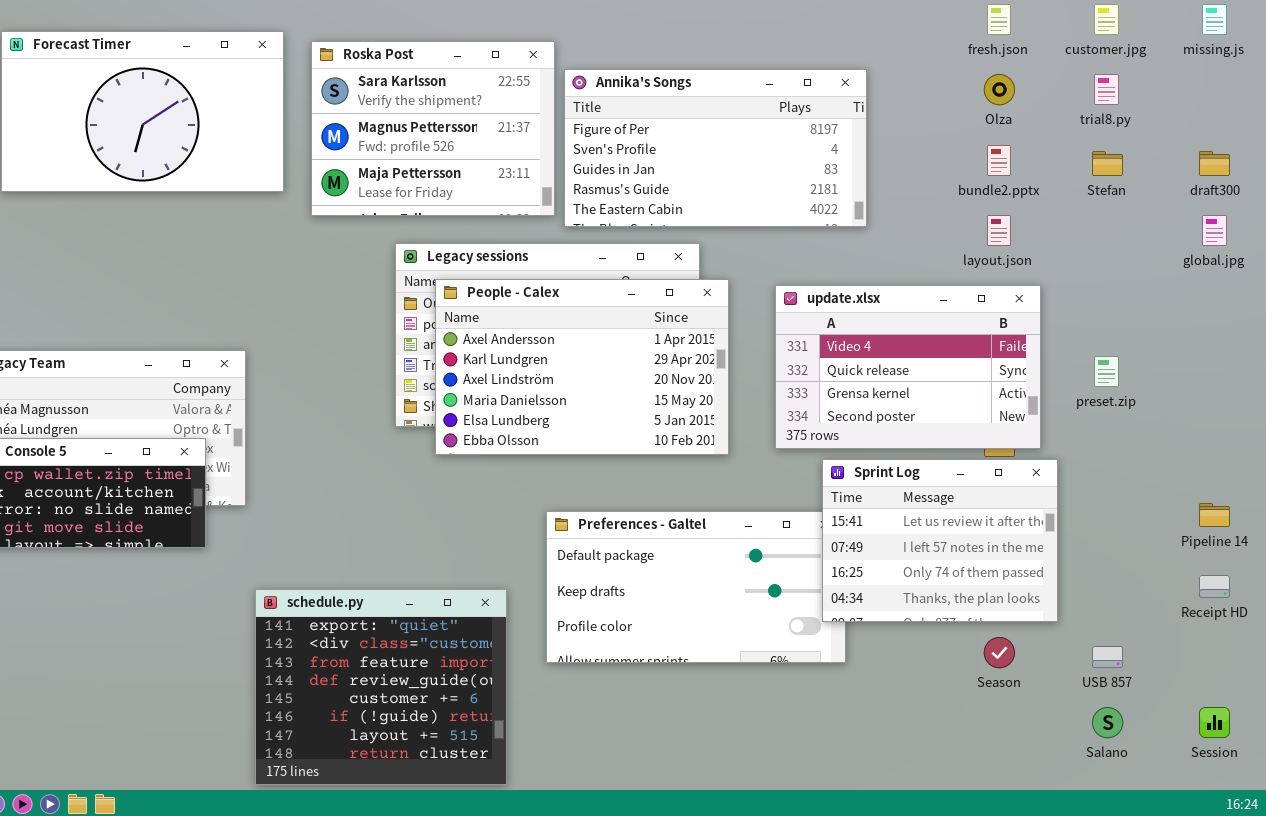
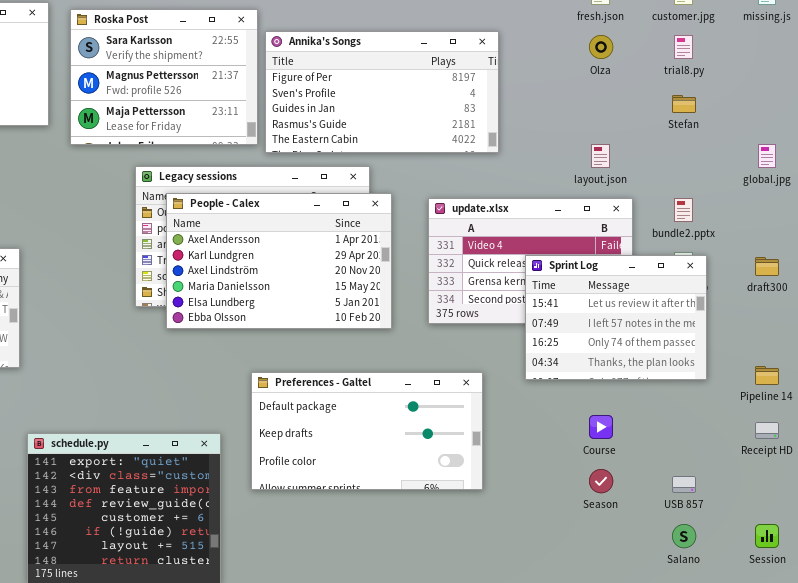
bundle2.pptx: [987,145,1011,176] -> [674,198,693,222], moved
draft300: [1199,151,1230,176] -> [755,257,779,276], moved
Sprint Log: [822,459,1058,622] -> [525,255,707,380], moved

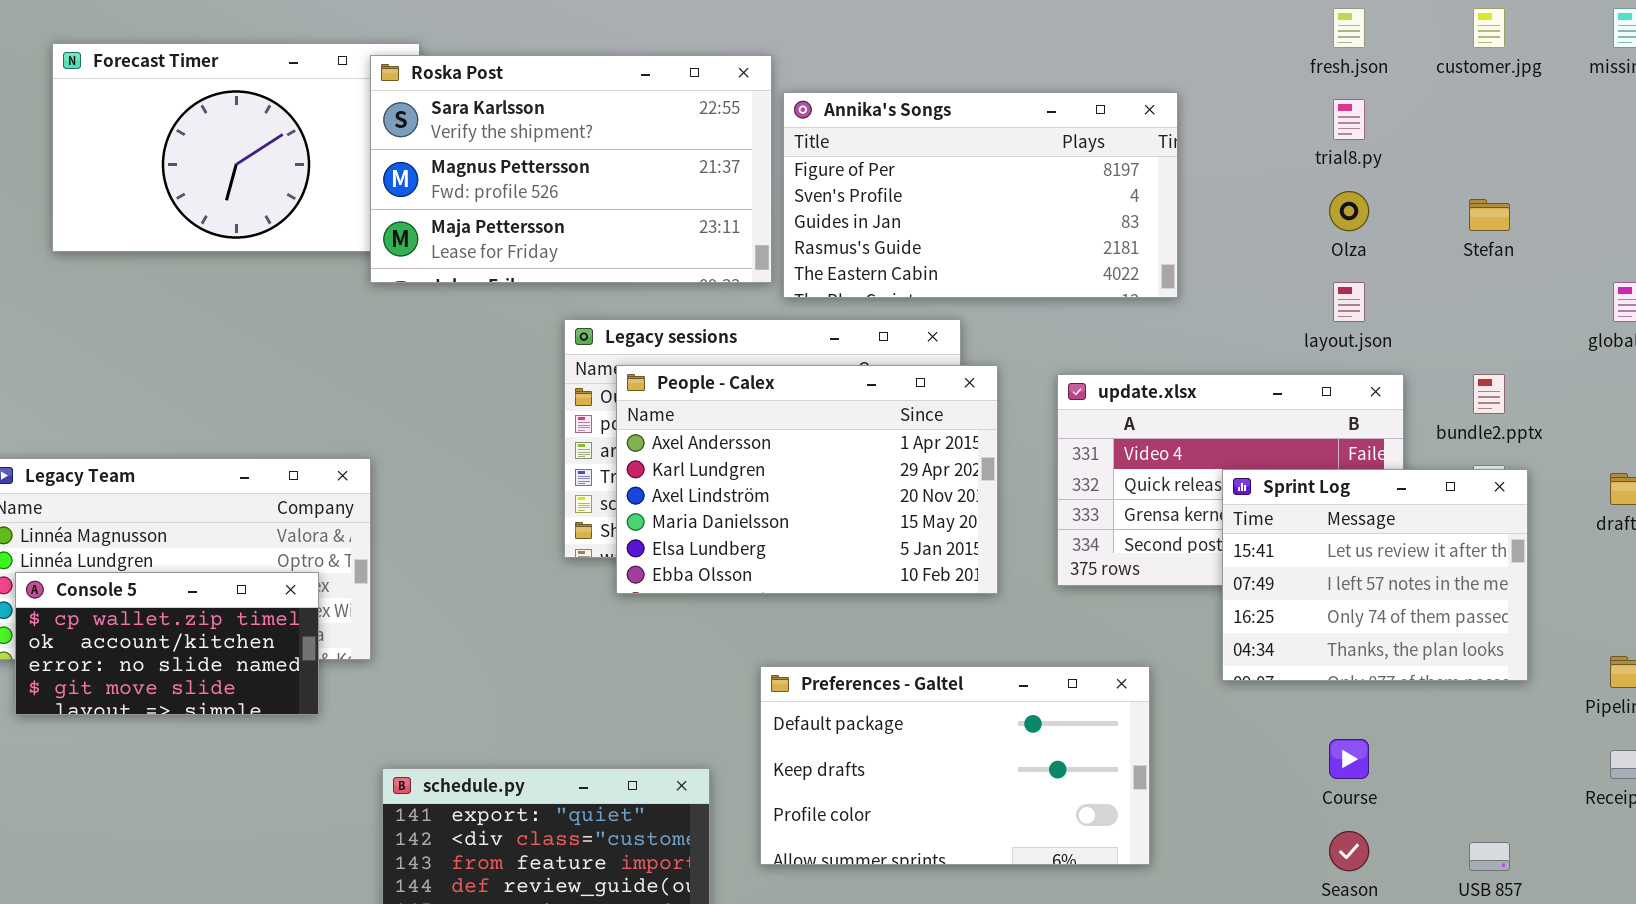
Roska Post: [70,9,258,145] -> [370,55,772,283], resized
Olza: [589,35,613,59] -> [1329,191,1369,231], moved
trial8.py: [674,35,693,59] -> [1333,99,1365,140], moved

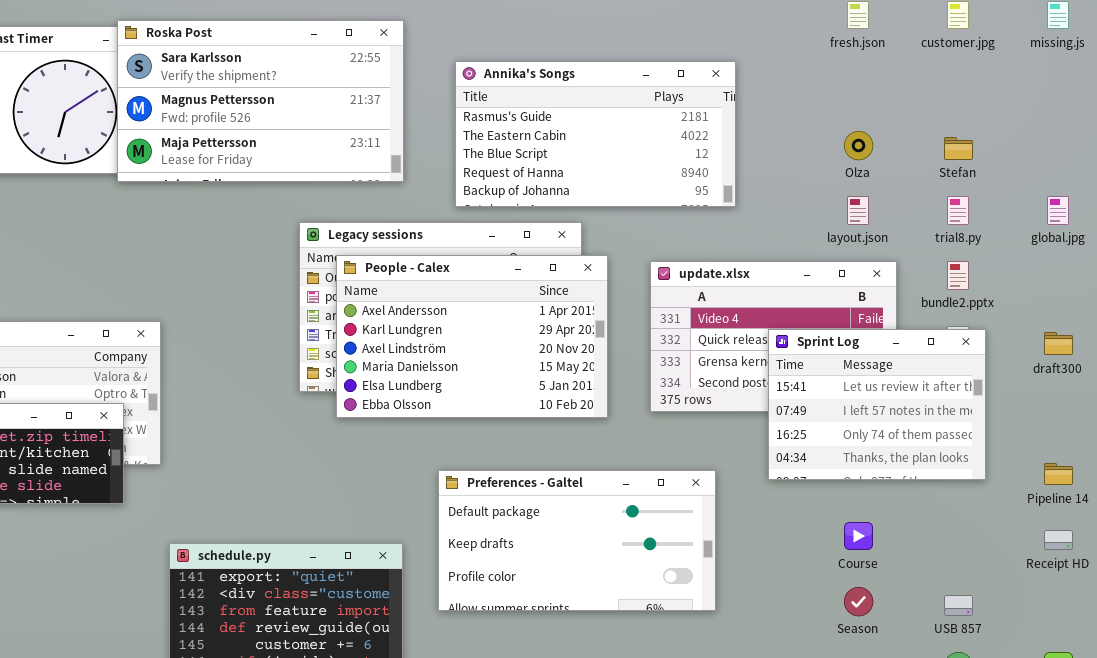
Roska Post: [370,55,772,283] -> [117,20,404,182], moved
Annika's Songs: [783,92,1178,298] -> [455,61,736,207], scrolled down 3 rows
trial8.py: [1333,99,1365,140] -> [947,196,969,225], moved

